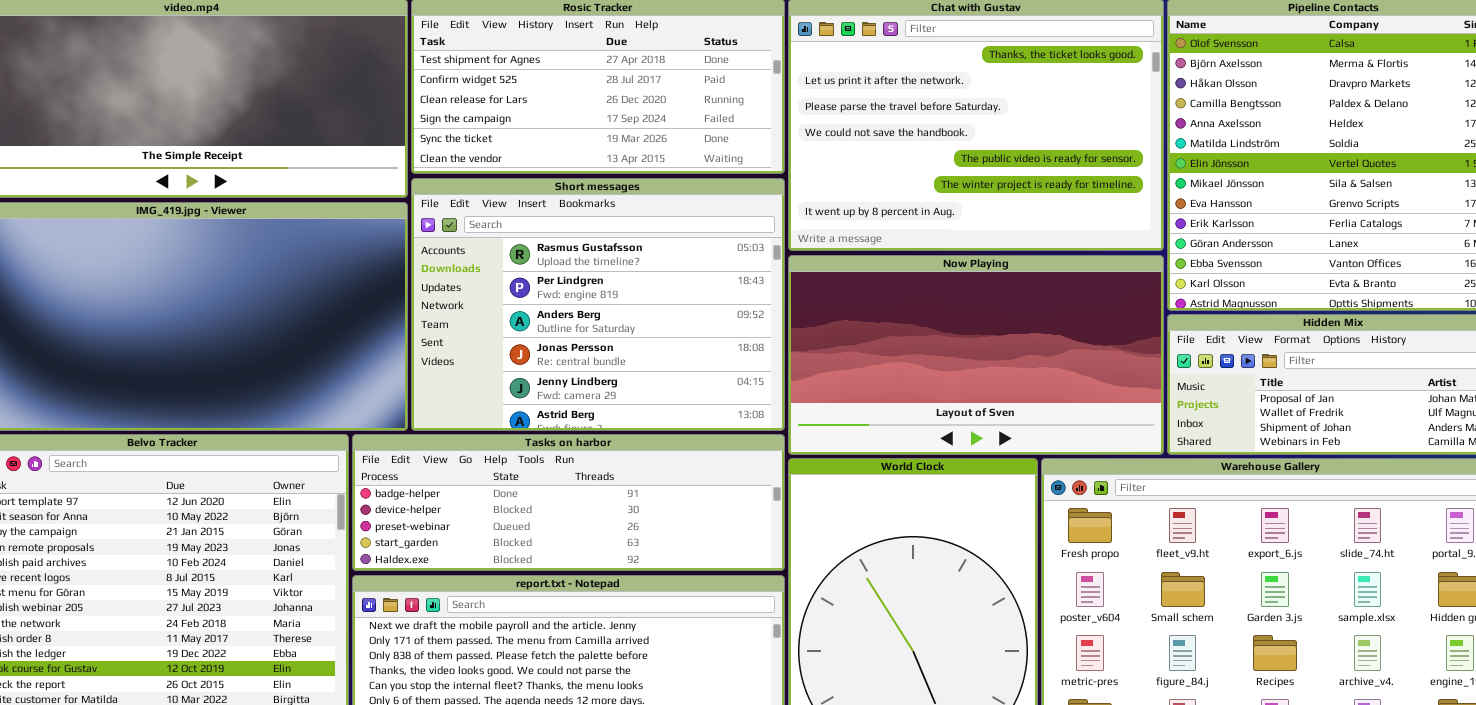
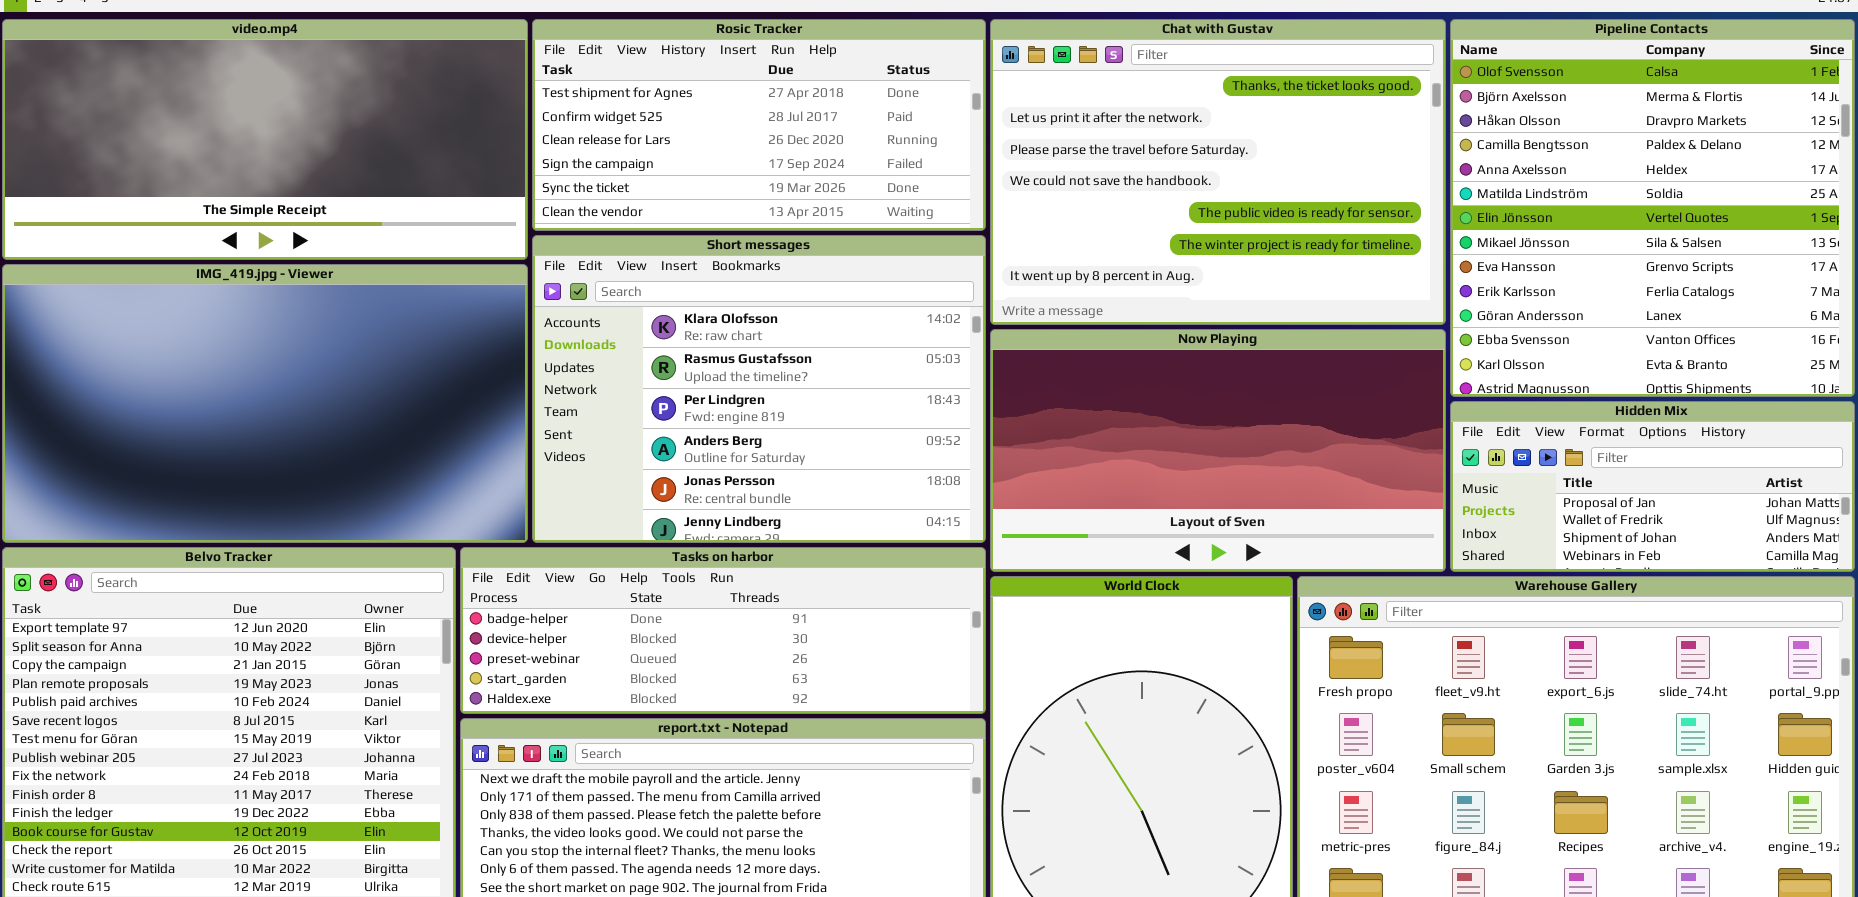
Short messages: [411,178,785,431] -> [532,235,986,543], scrolled up 1 row

